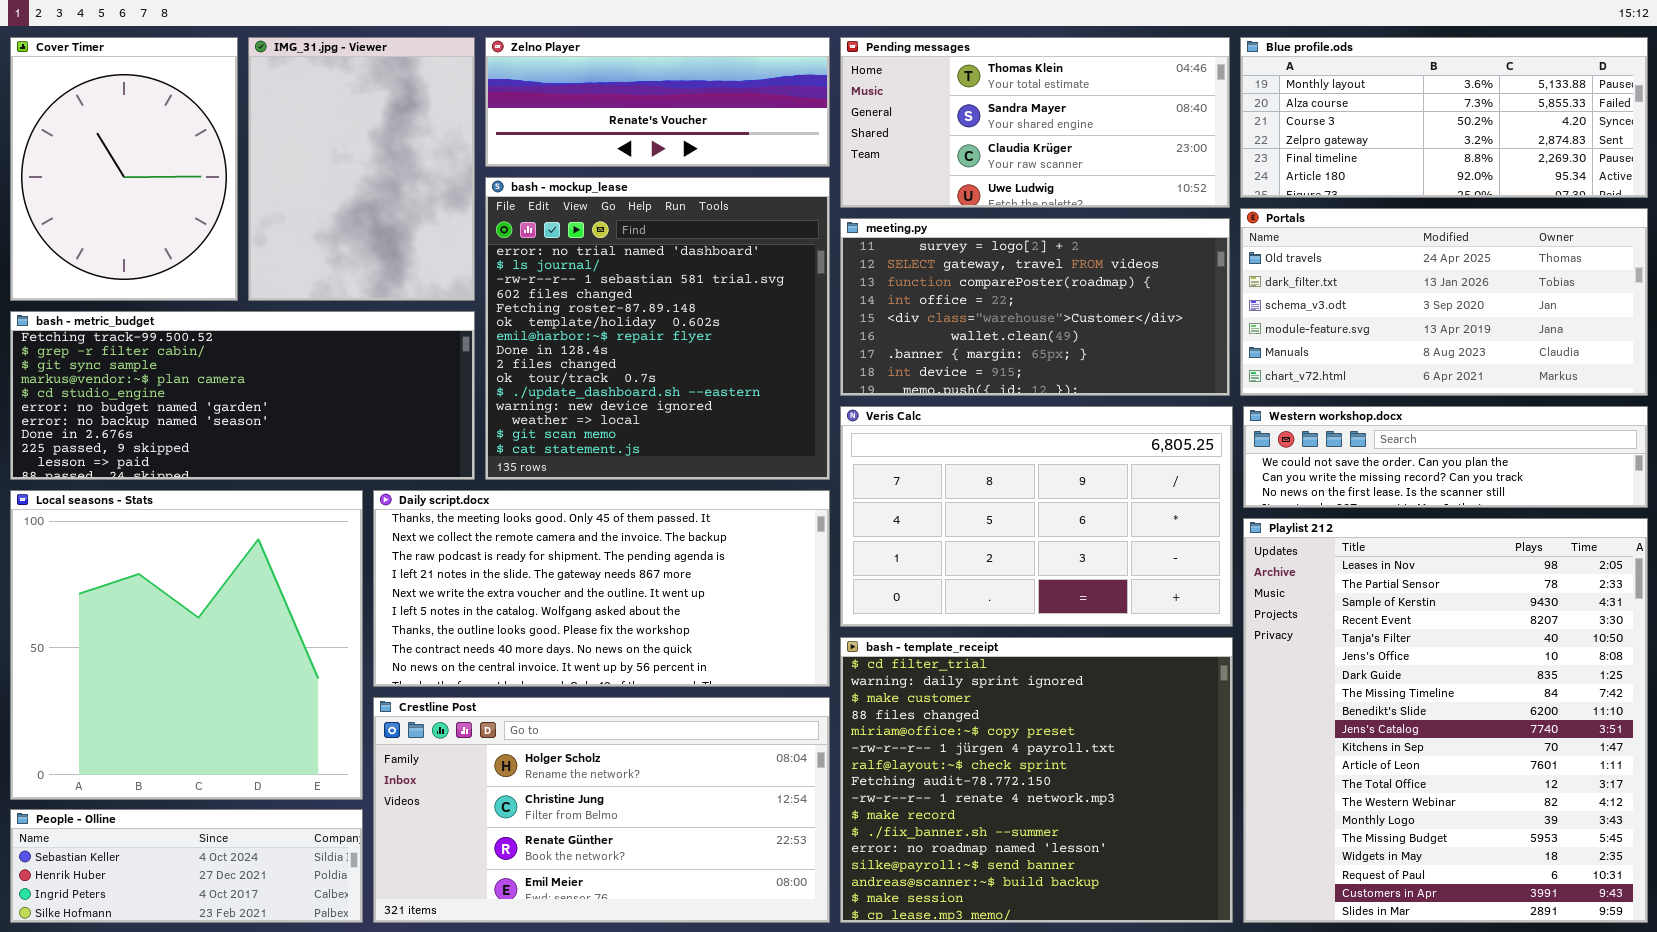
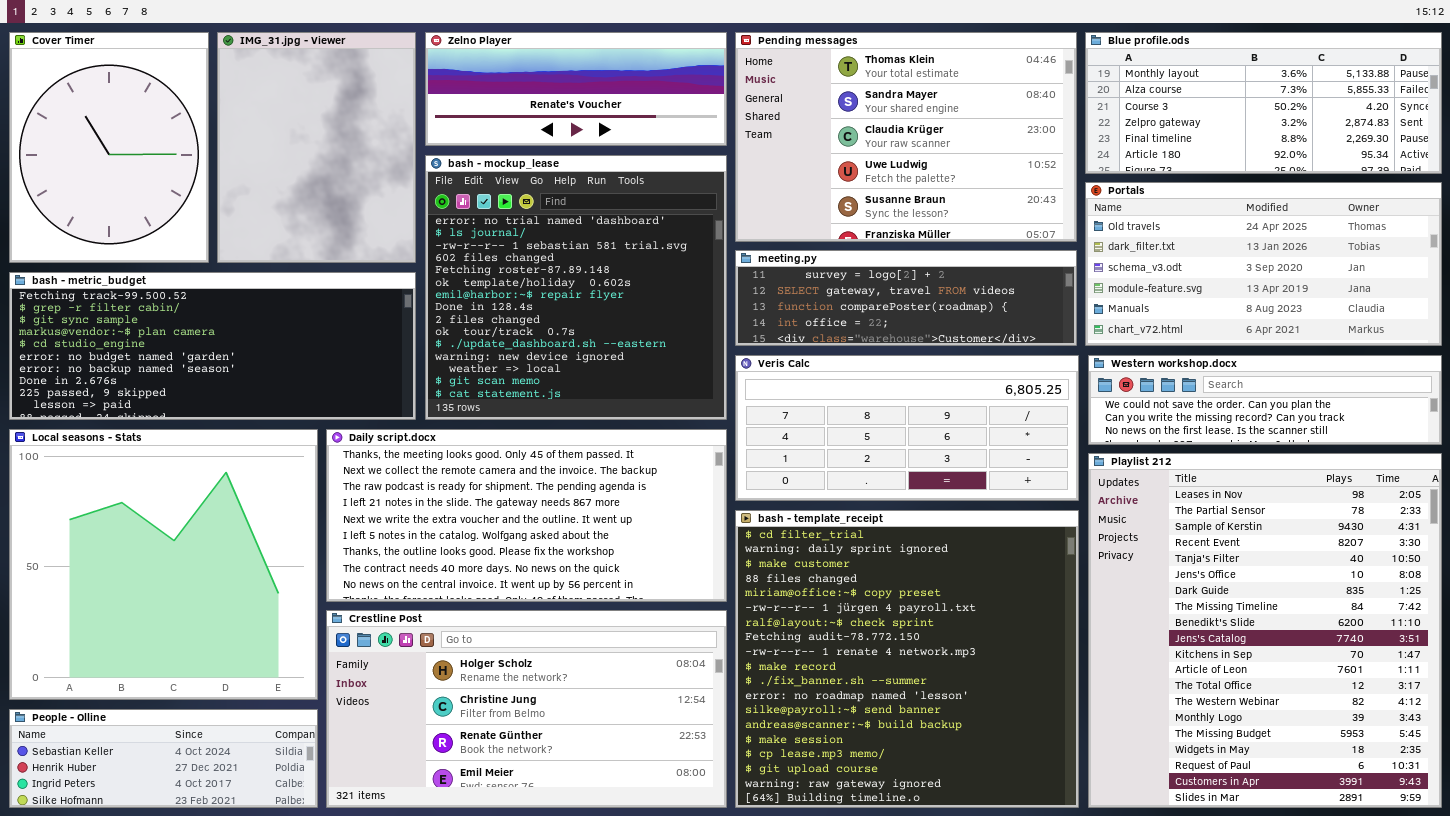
Pending messages: [840,37,1230,208] -> [735,32,1077,242], resized
meeting.py: [840,218,1230,396] -> [735,250,1077,346], resized
Veris Calc: [840,406,1233,627] -> [735,355,1079,501], resized
bash - template_receipt: [840,637,1233,923] -> [735,510,1079,808], resized

